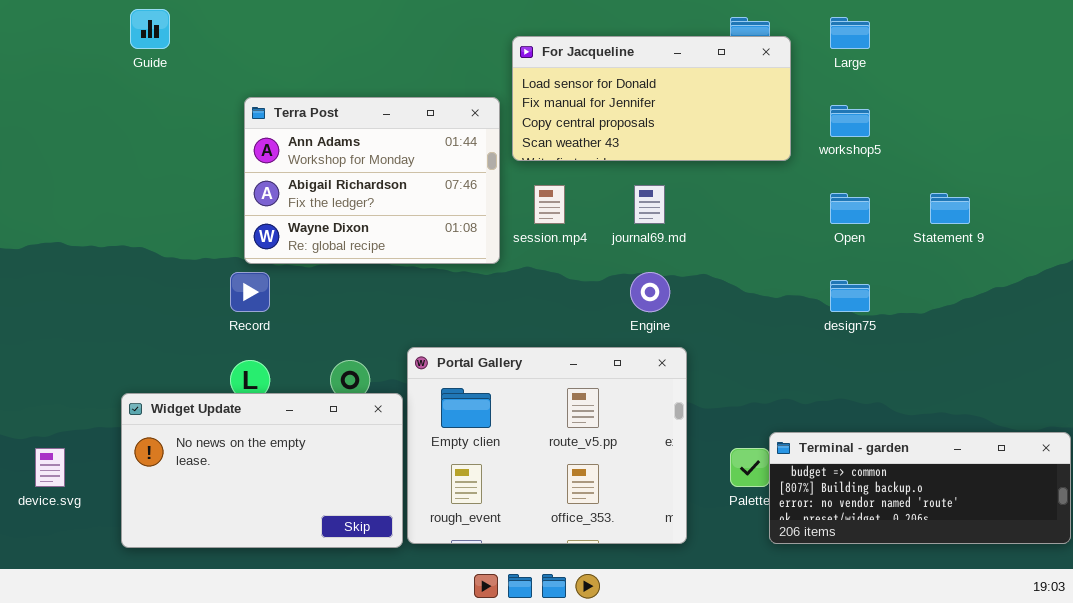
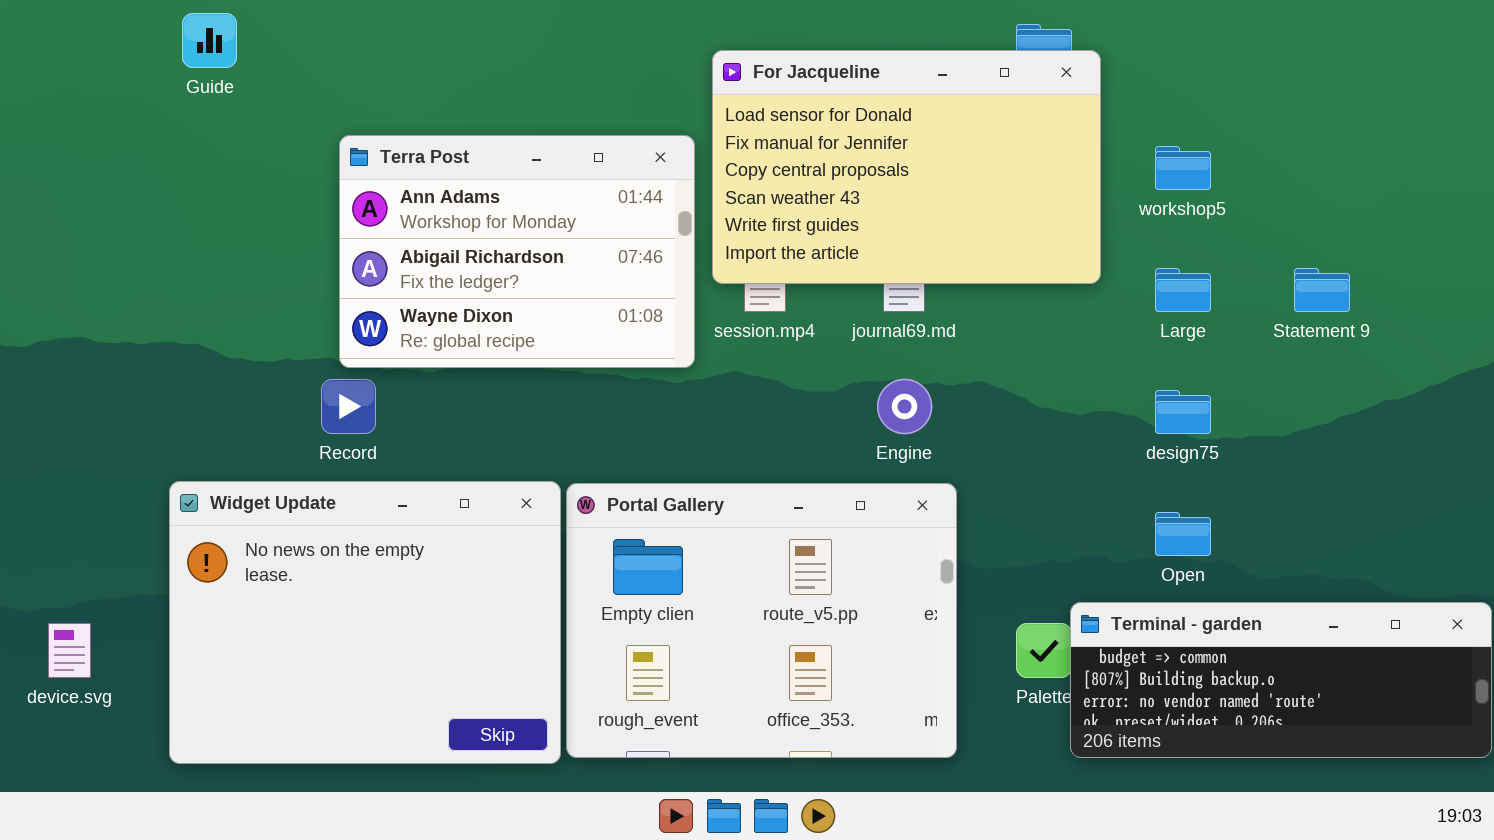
Large: [830,17,870,49] -> [1155,268,1211,312], moved
For Jacqueline: [512,36,791,161] -> [712,50,1101,284], resized
Open: [830,193,870,224] -> [1155,512,1211,556], moved
Widget Update: [121,393,403,548] -> [169,481,561,764], resized

